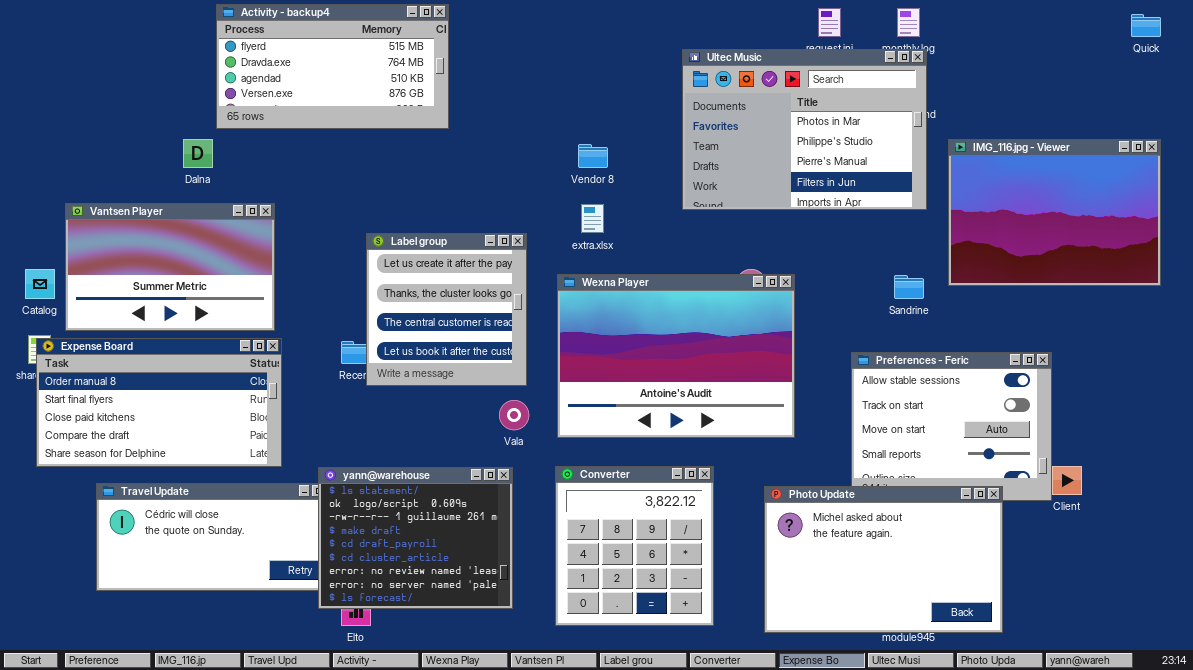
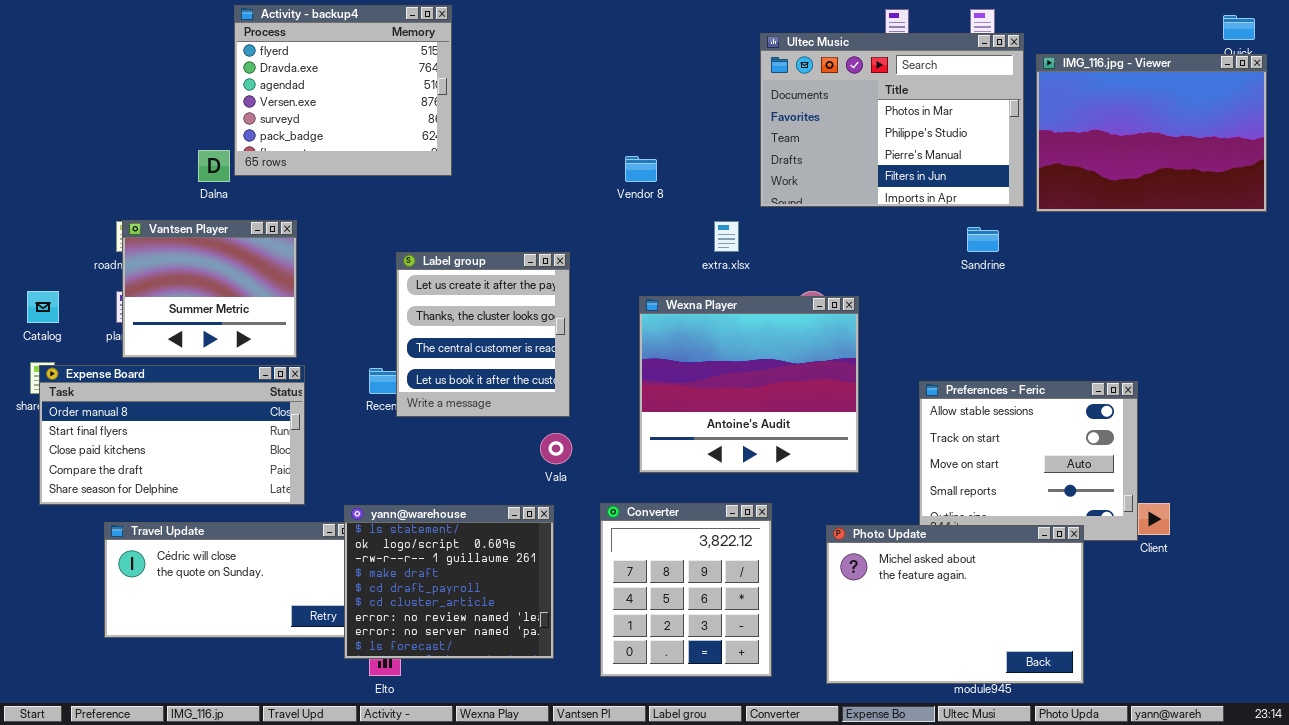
Activity - backup4: [216,4,449,129] -> [234,5,452,176], resized
Ultec Music: [682,49,927,210] -> [760,33,1024,207], moved
IMG_116.jpg - Viewer: [948,139,1161,286] -> [1036,54,1267,212], moved
Vantsen Player: [65,203,275,331] -> [122,220,297,358], resized
extra.xlsx: [581,204,604,233] -> [714,221,739,252], moved
Wexna Player: [557,274,795,438] -> [639,296,859,473], resized
Sandrine: [894,275,924,299] -> [967,227,999,252], moved

